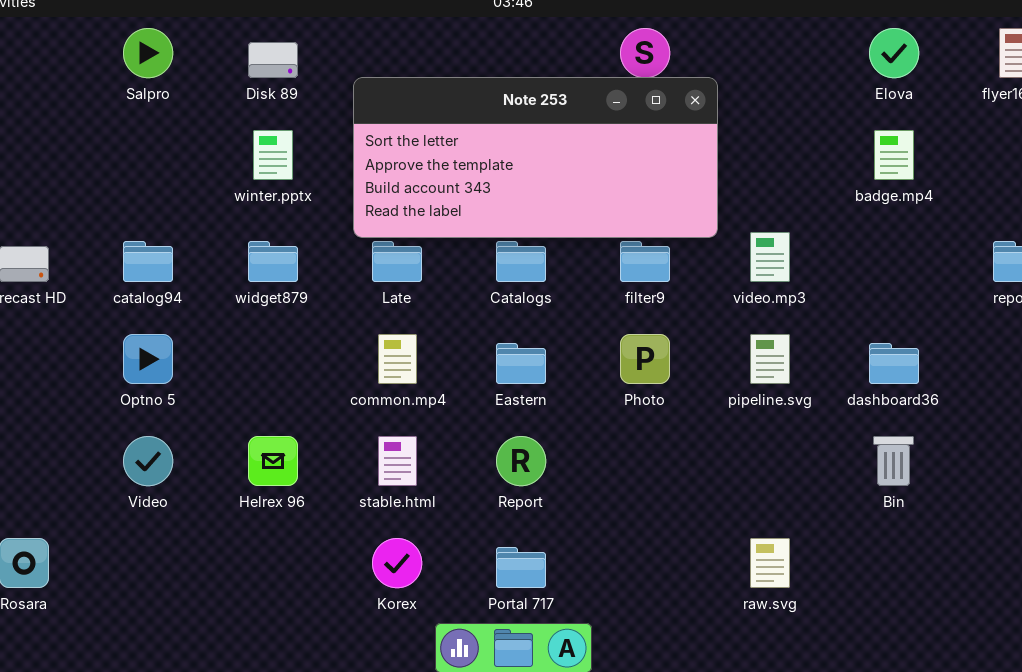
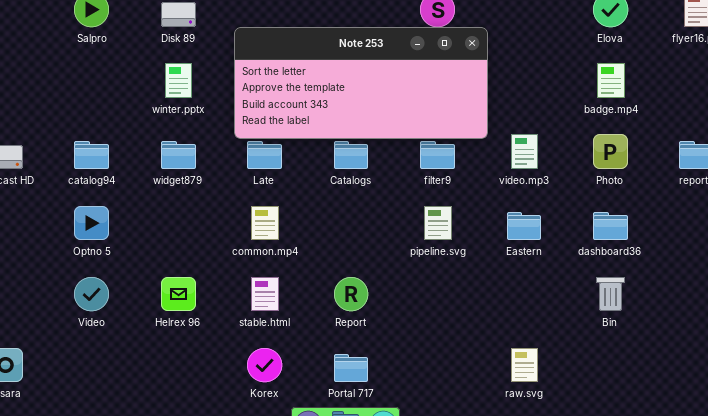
Photo: [620,334,670,384] -> [593,134,628,169], moved
pipeline.svg: [750,334,790,384] -> [424,206,452,240], moved
Eastern: [496,343,546,384] -> [507,212,541,240], moved

